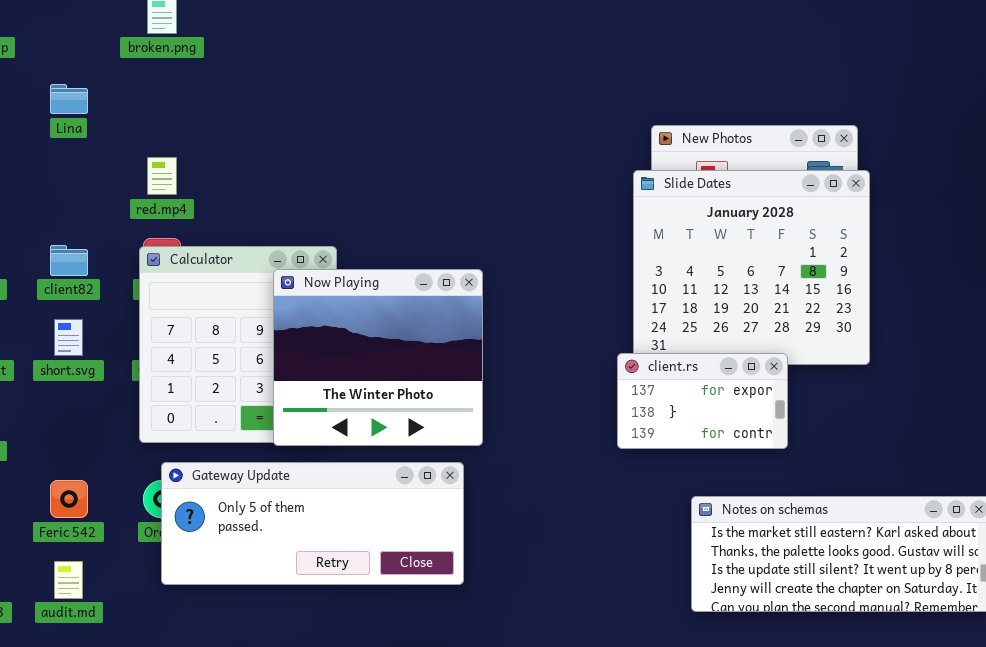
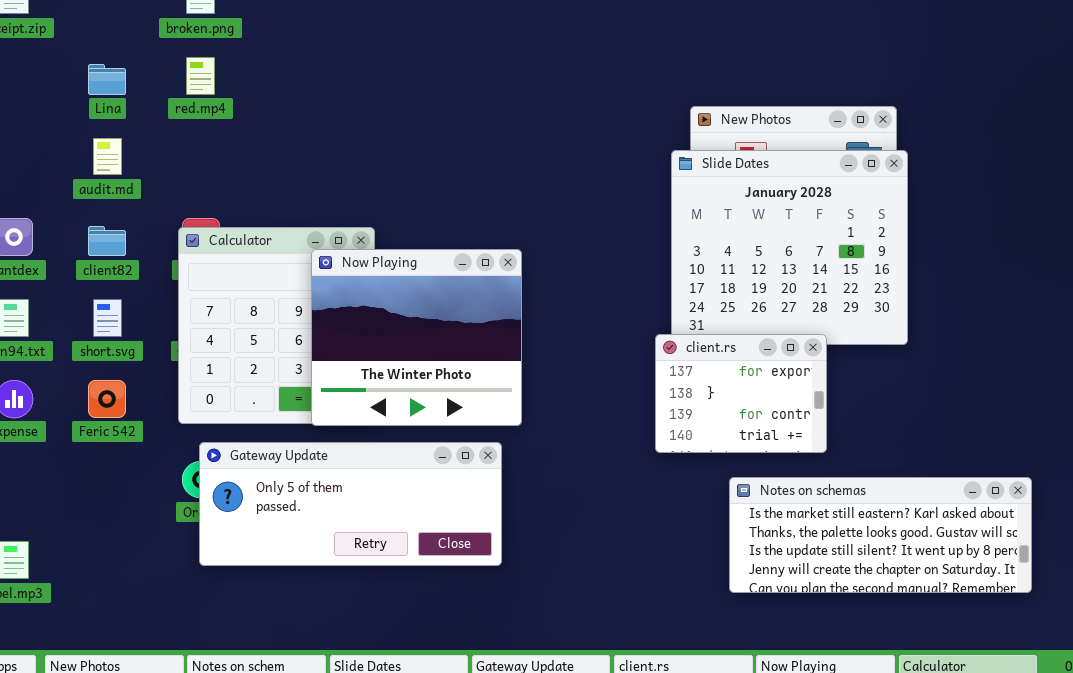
red.mp4: [147,157,177,195] -> [186,57,215,95], moved
client.rs: [617,353,788,449] -> [655,334,827,453], resized
Feric 542: [50,480,88,518] -> [88,380,126,418], moved
audit.md: [54,561,83,599] -> [93,138,122,175], moved

